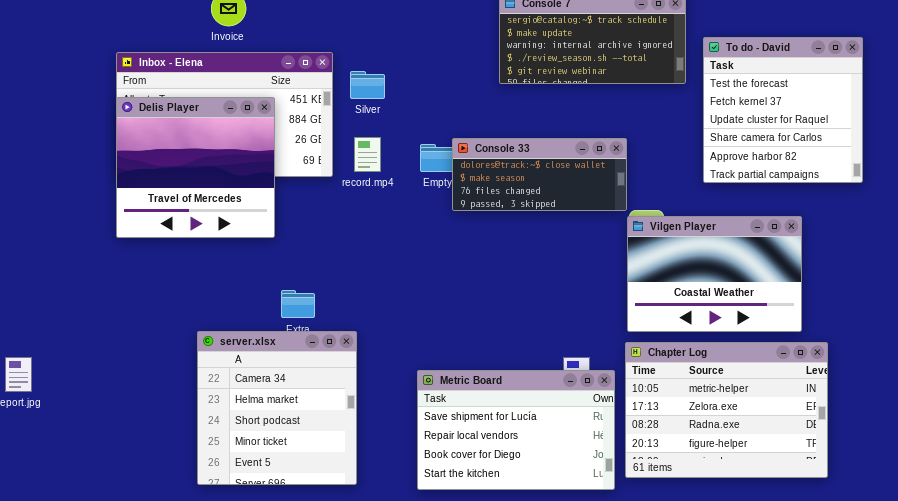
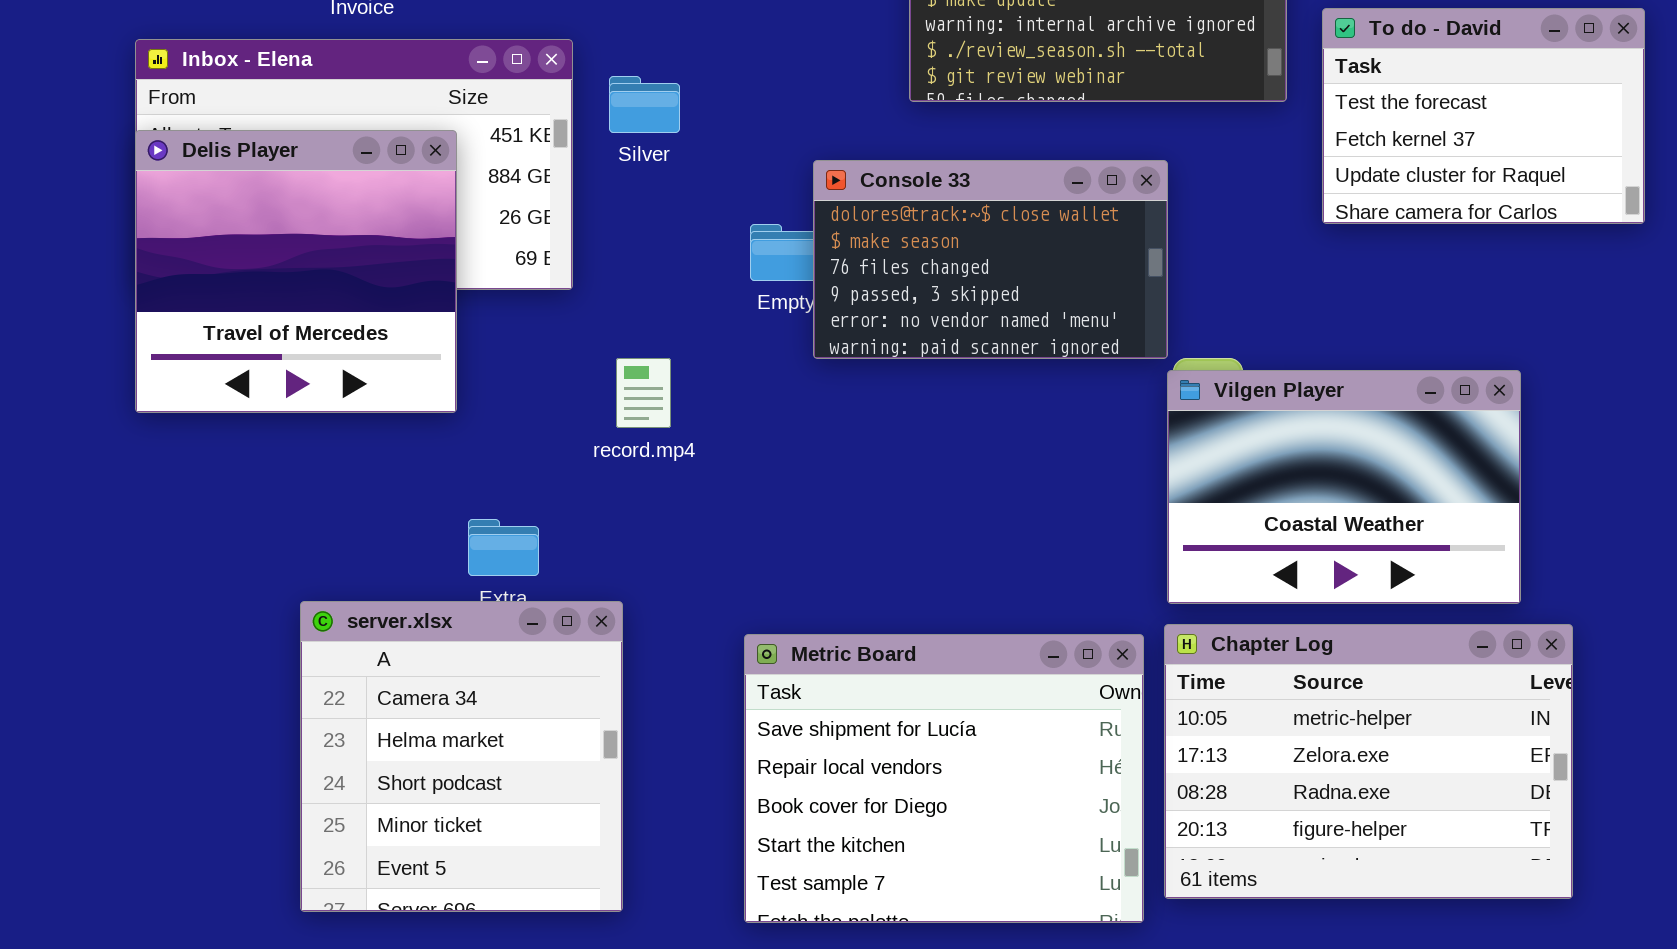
To do - David: [703,37,863,183] -> [1322,8,1645,224], resized
record.mp4: [354,137,381,172] -> [616,358,671,428], moved
Console 33: [452,138,627,211] -> [813,160,1168,359], resized
Metric Board: [417,370,615,490] -> [744,634,1144,923], resized

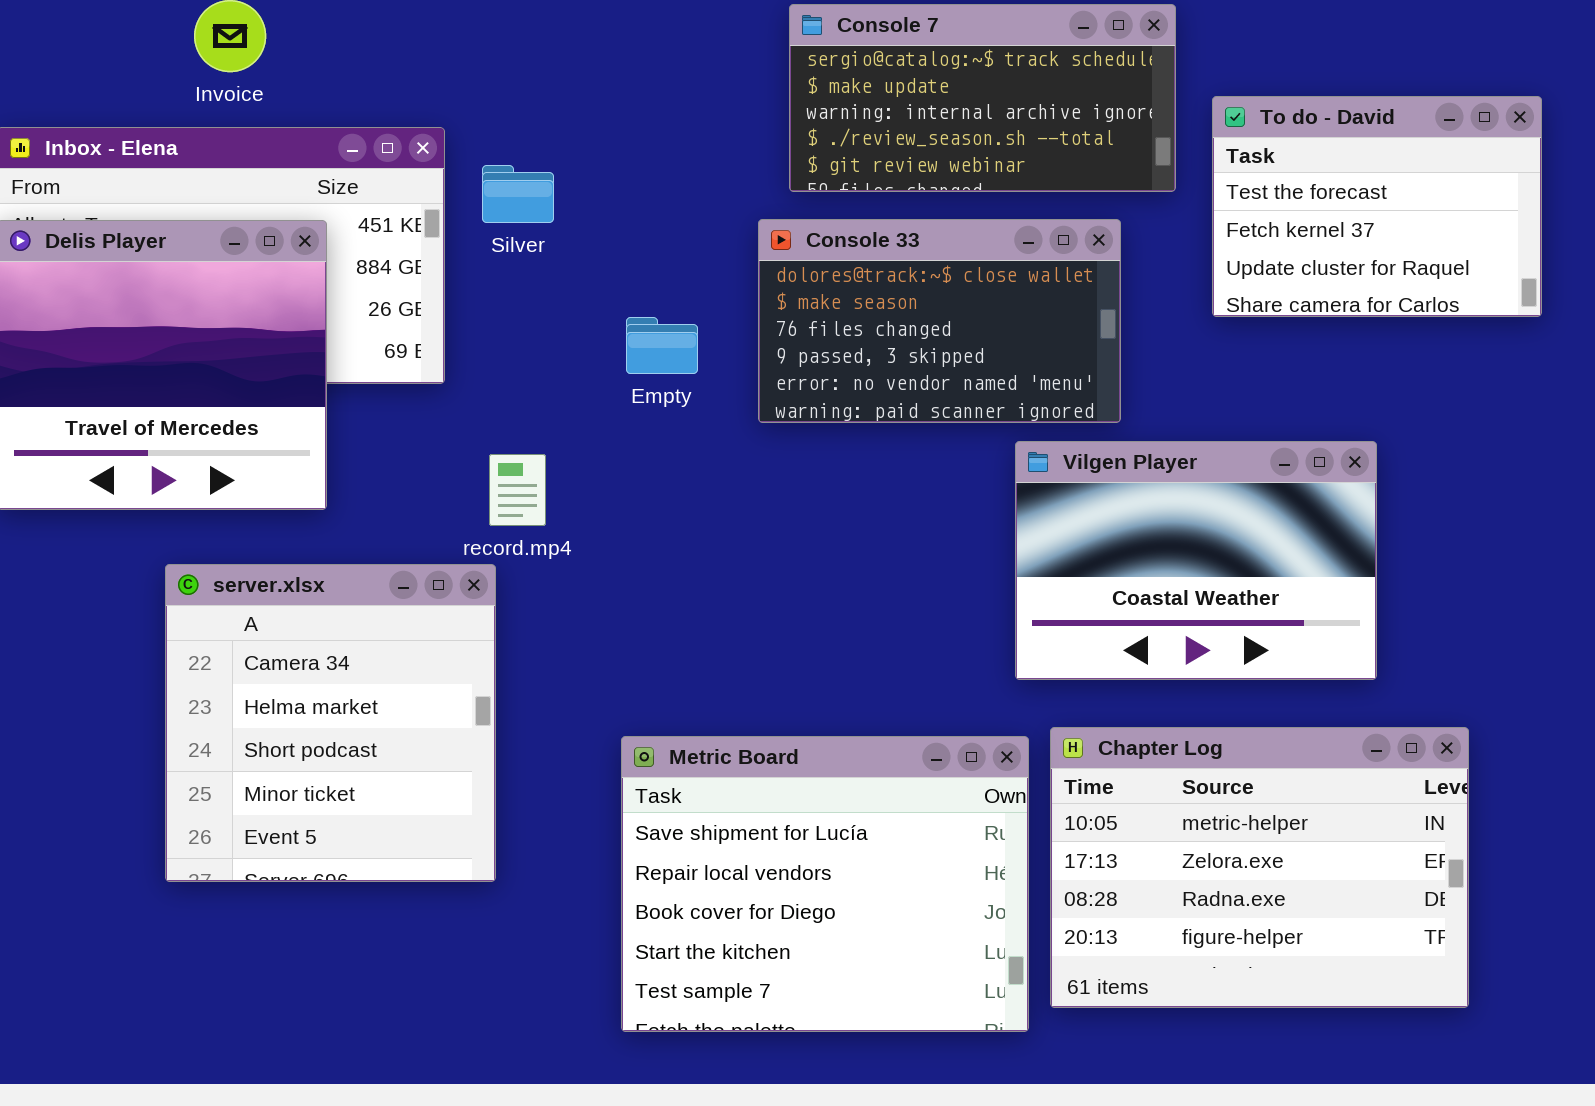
Console 33: [813,160,1168,359] -> [758,219,1121,423], moved
Vilgen Player: [1167,370,1521,604] -> [1015,441,1377,680], moved
server.xlsx: [300,601,623,912] -> [165,564,496,882], moved

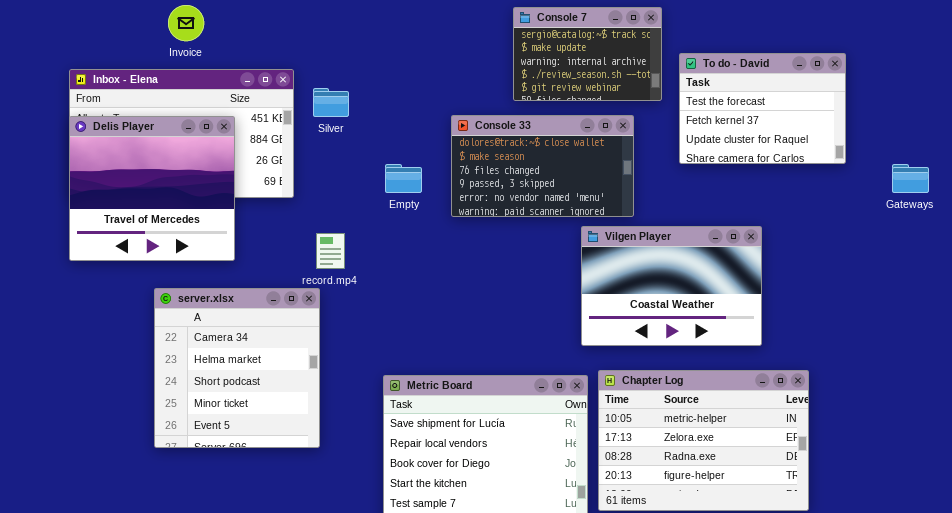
Console 7: [789,4,1176,192] -> [513,7,662,101], resized

